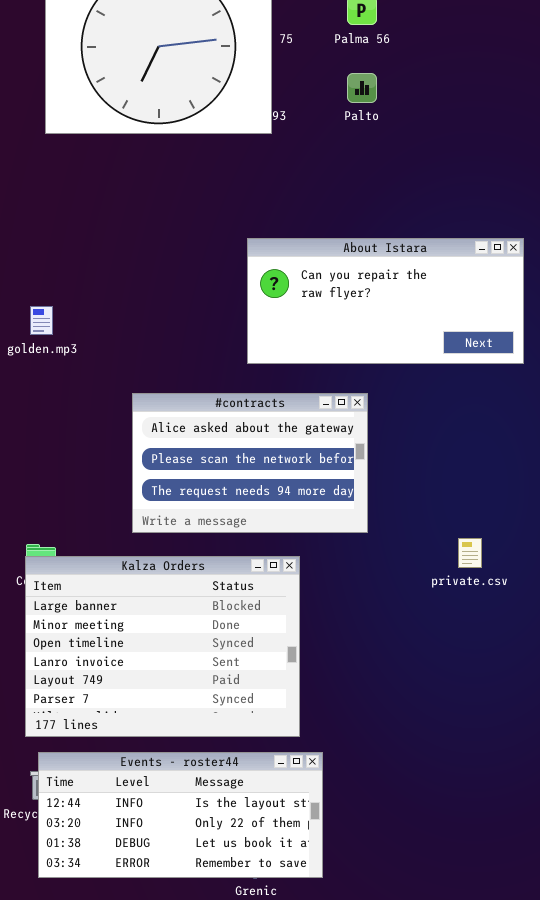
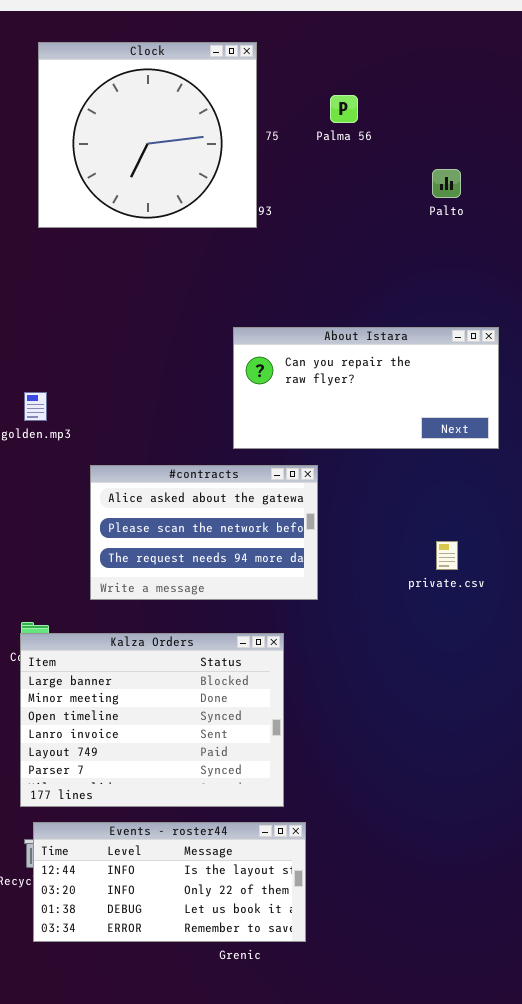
Palto: [347,73,377,103] -> [432,169,461,198], moved
#contracts: [132,393,368,533] -> [90,465,318,600], moved
private.csv: [458,538,482,568] -> [436,541,458,570], moved

